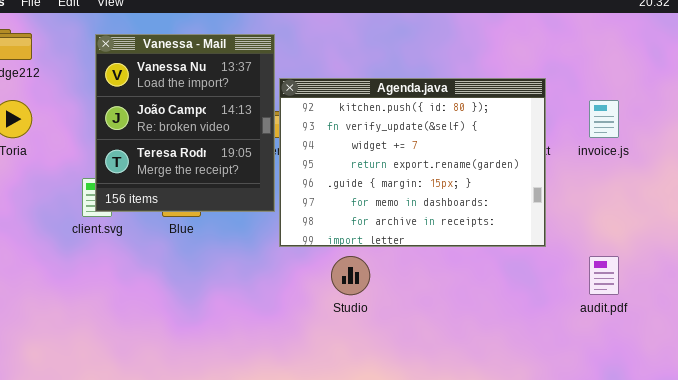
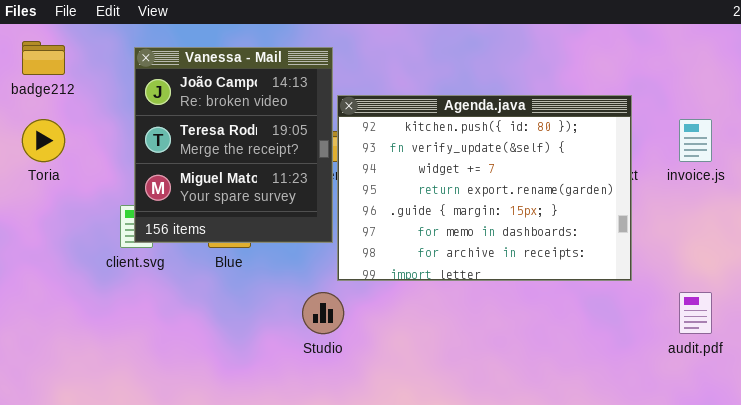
Vanessa - Mail: [95,34,275,212] -> [134,47,333,243], scrolled down 1 row
Studio: [331,256,370,295] -> [302,292,344,334], moved

